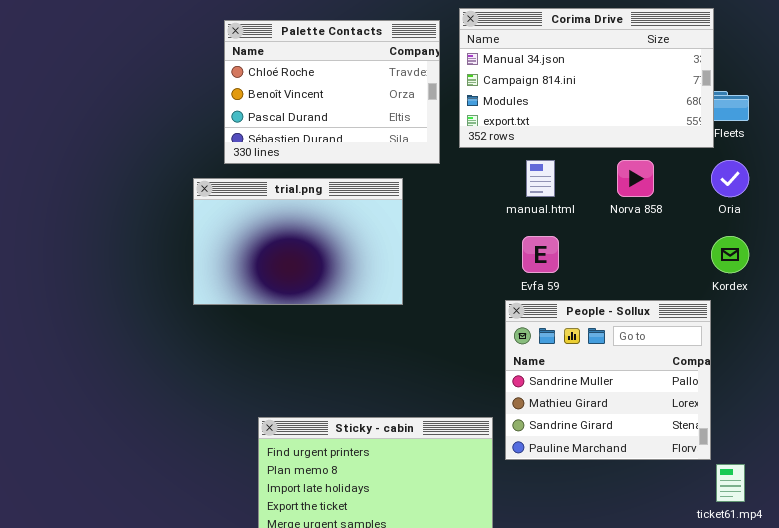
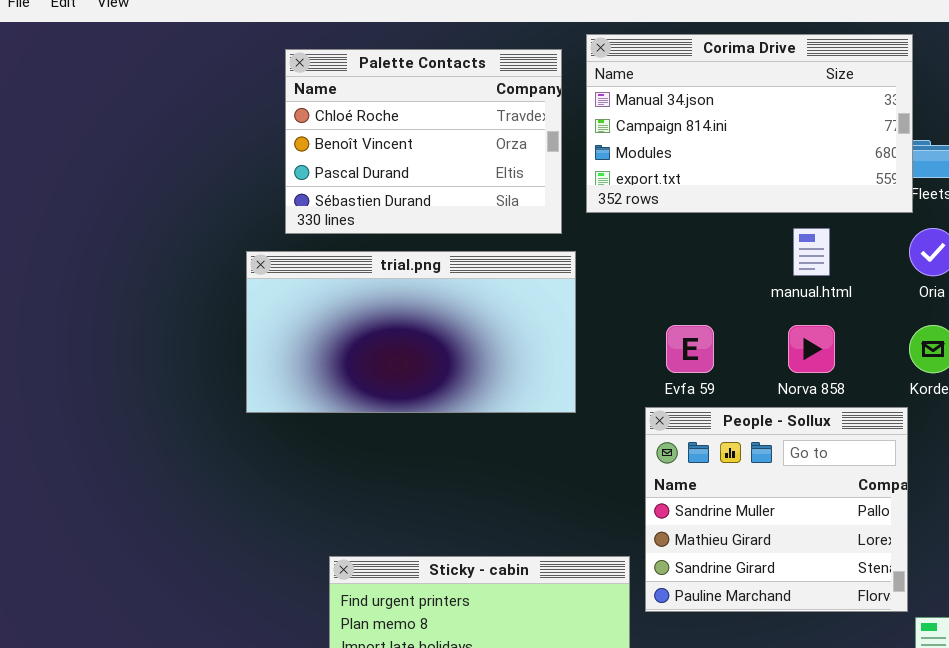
manual.html: [526,160,555,197] -> [793,228,830,276], moved
Norva 858: [617,160,654,197] -> [788,325,835,373], moved
trial.png: [193,178,403,305] -> [246,251,576,413], resized

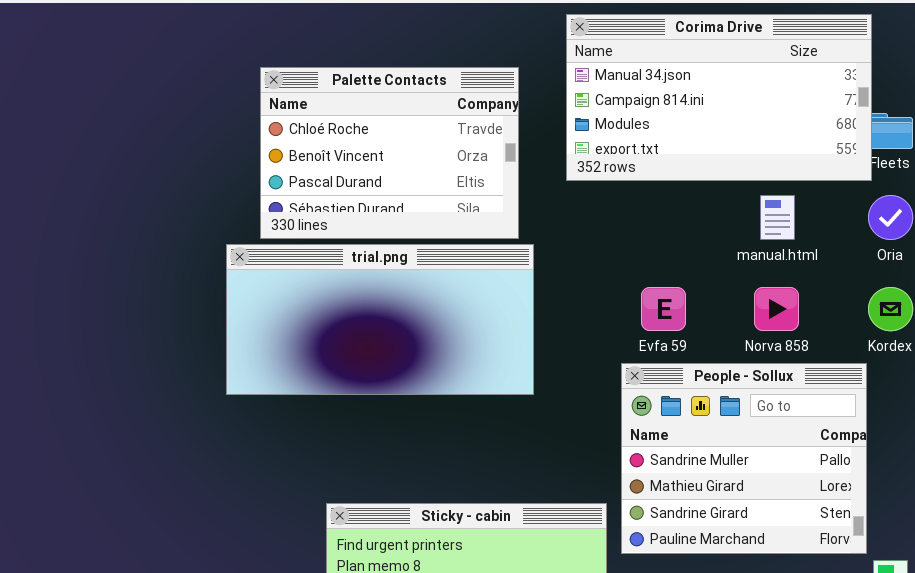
Palette Contacts: [285,49,562,234] -> [260,67,519,239], moved
trial.png: [246,251,576,413] -> [226,244,534,395], moved

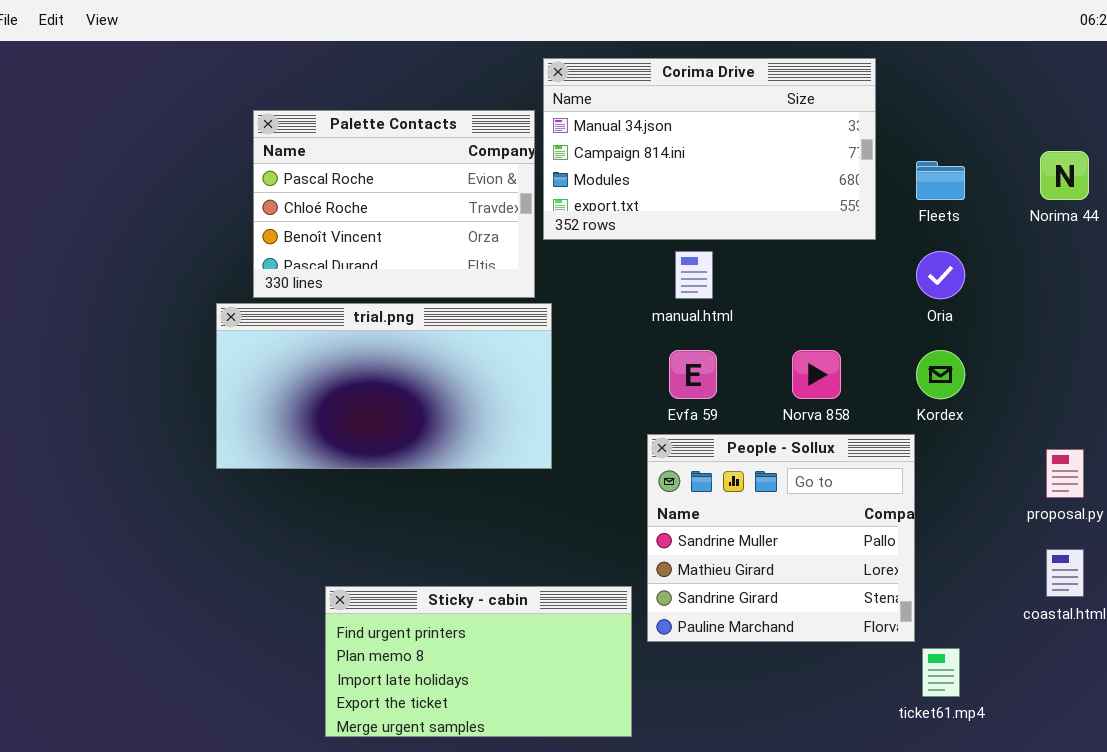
Corima Drive: [566,14,872,181] -> [543,58,876,240], moved
Palette Contacts: [260,67,519,239] -> [253,110,535,298], scrolled up 1 row
manual.html: [760,195,795,240] -> [675,251,713,299], moved

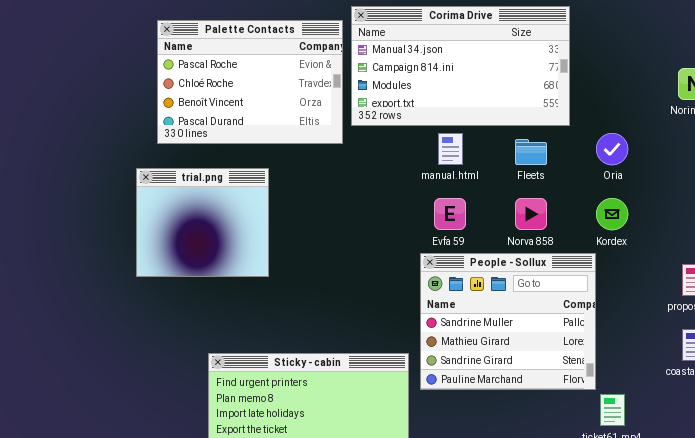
Palette Contacts: [253,110,535,298] -> [157,20,343,144], moved
Fleets: [916,161,965,200] -> [515,139,547,165], moved
trial.png: [216,303,552,469] -> [136,168,269,277], resized

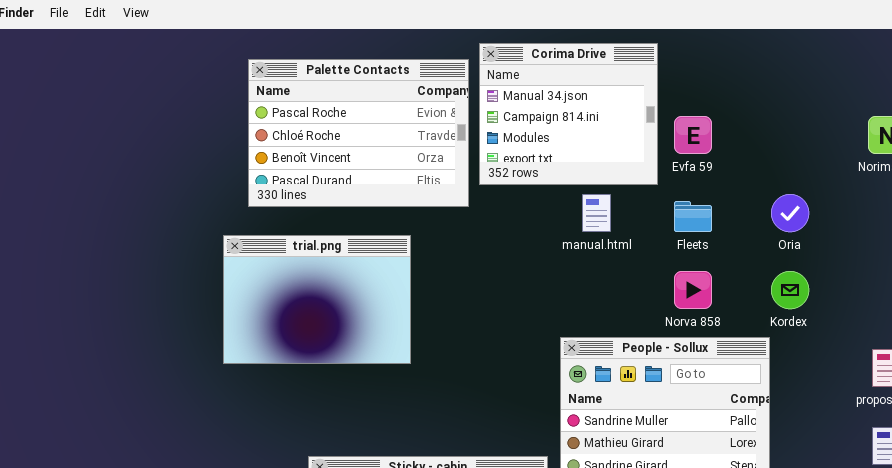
Corima Drive: [351,6,570,126] -> [479,43,658,185], resized
trial.png: [136,168,269,277] -> [223,235,411,364], resized
Evfa 59: [434,198,466,230] -> [674,116,712,154], moved

